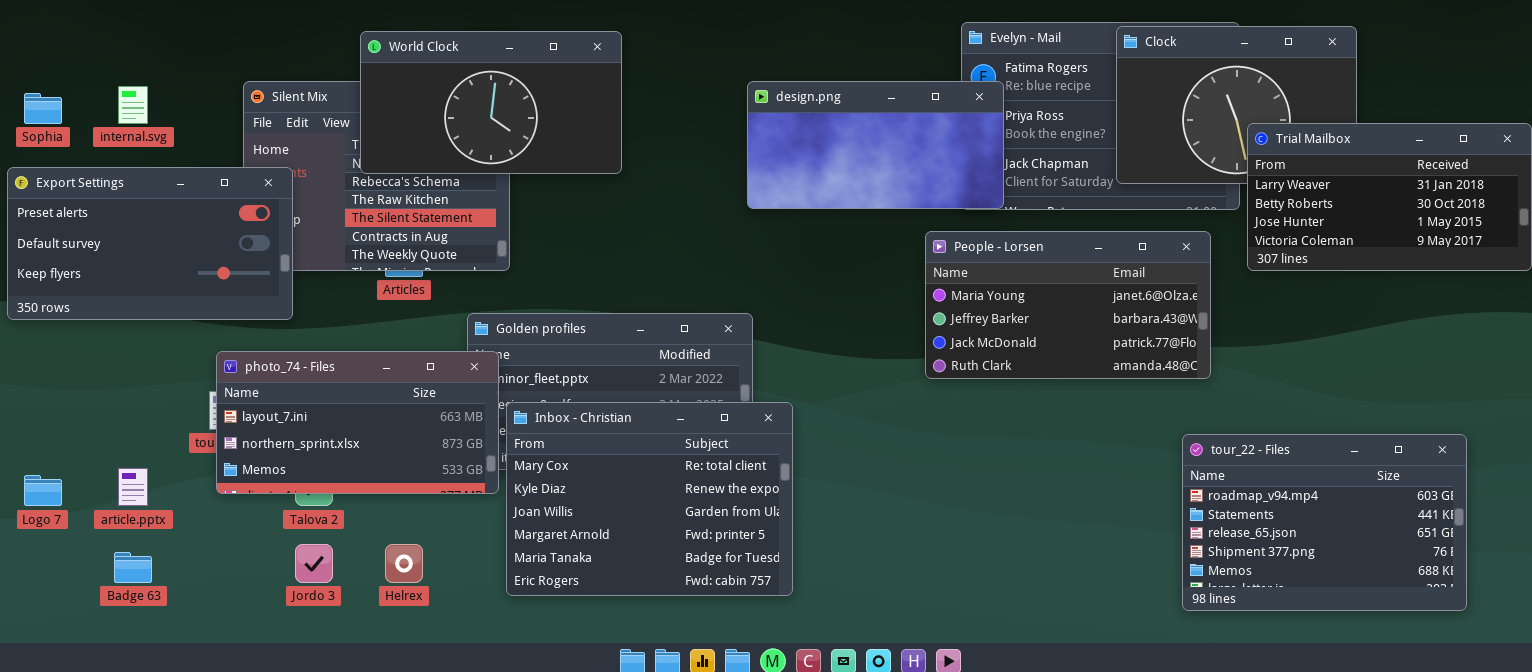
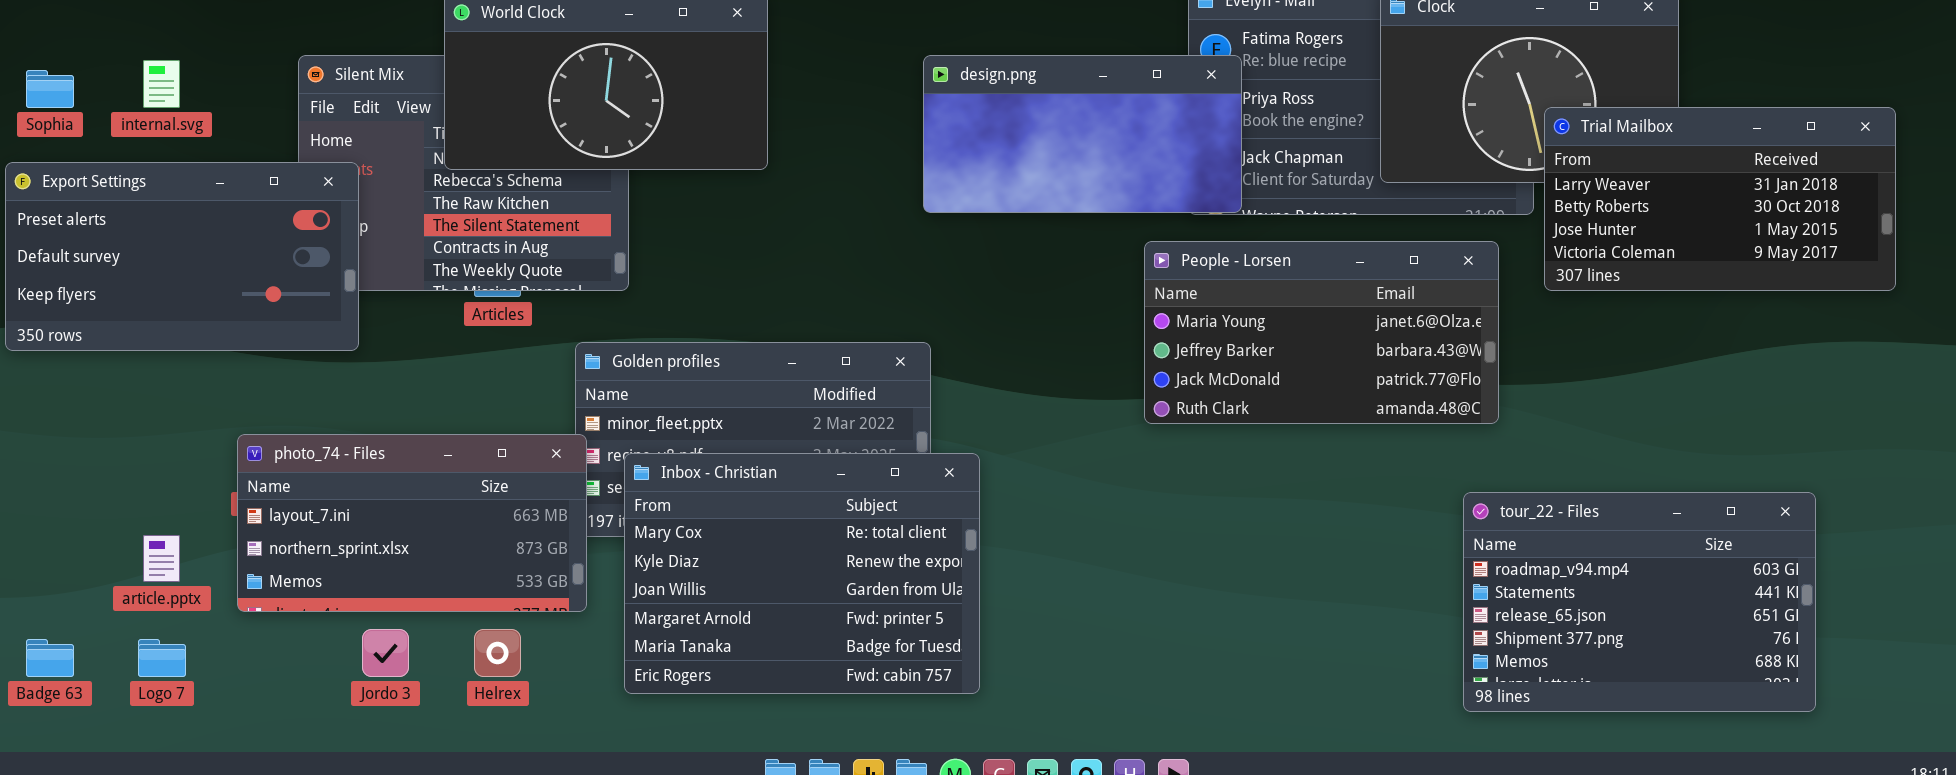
photo_74 - Files: [216,351,499,494] -> [237,434,587,612], moved
Logo 7: [24,475,62,506] -> [138,639,186,677], moved
Badge 63: [114,552,152,583] -> [26,639,74,677], moved

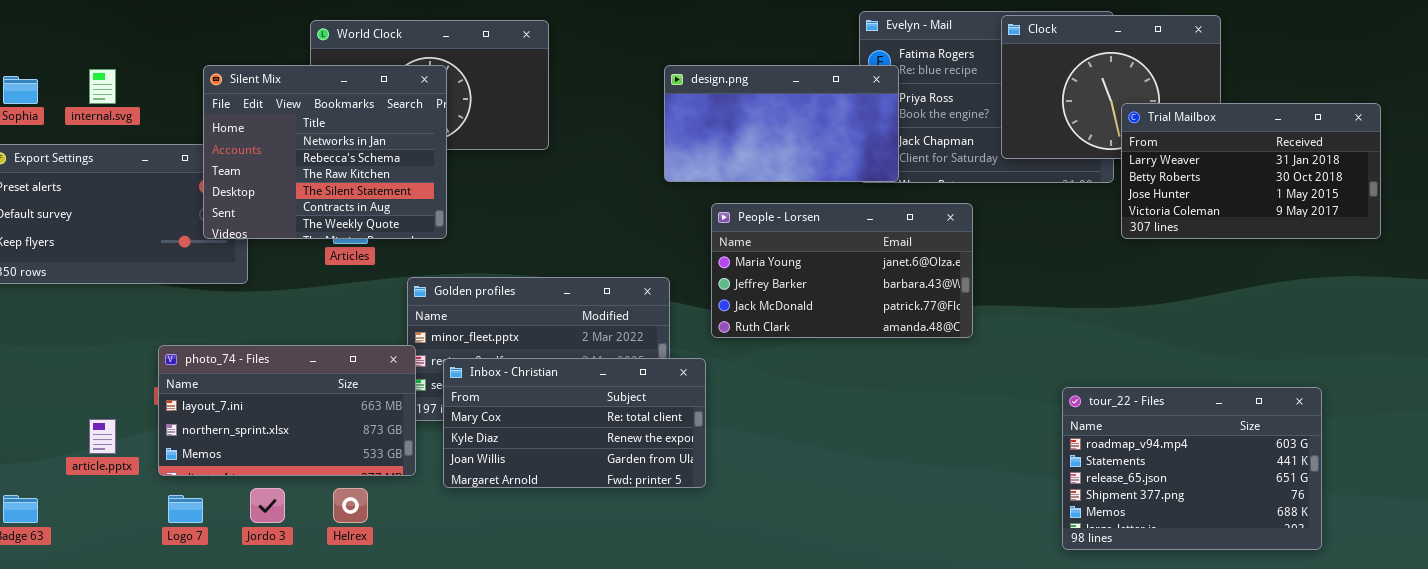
Silent Mix: [298,55,629,291] -> [203,65,447,239], raised
People - Lorsen: [1144,241,1499,424] -> [711,203,973,338], moved
Inbox - Christian: [624,453,980,694] -> [443,358,706,488], resized
Logo 7: [138,639,186,677] -> [168,495,203,523], moved

